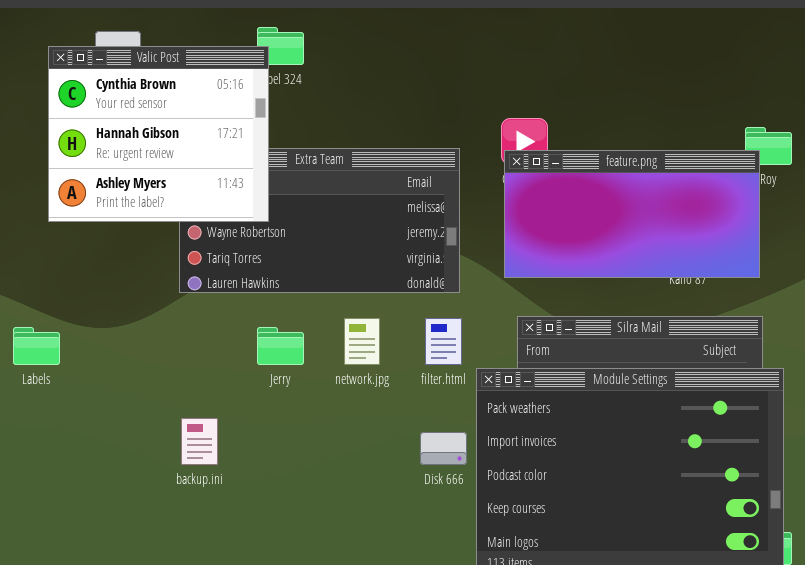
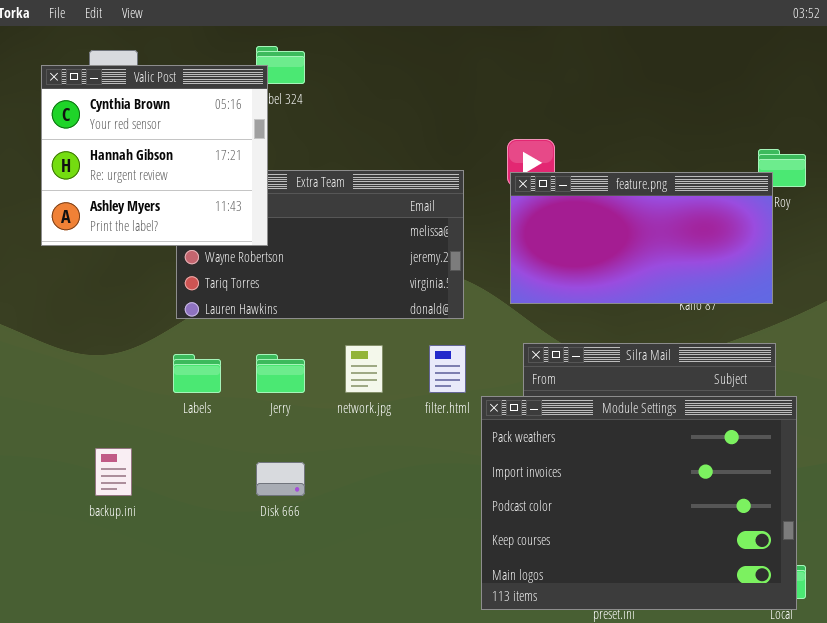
Labels: [13,327,60,365] -> [173,354,221,393], moved
backup.ini: [181,418,218,465] -> [95,448,132,496], moved
Disk 666: [420,432,467,465] -> [256,462,305,496], moved

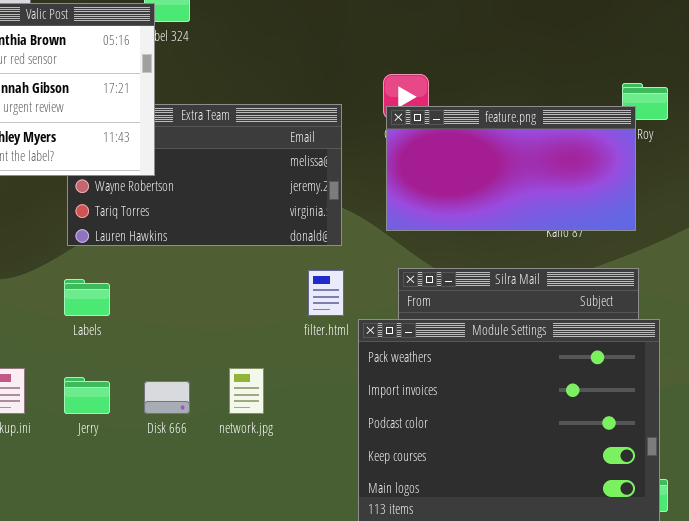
network.jpg: [345,345,383,393] -> [229,368,264,414], moved
Jerry: [256,354,305,393] -> [64,377,110,414], moved

